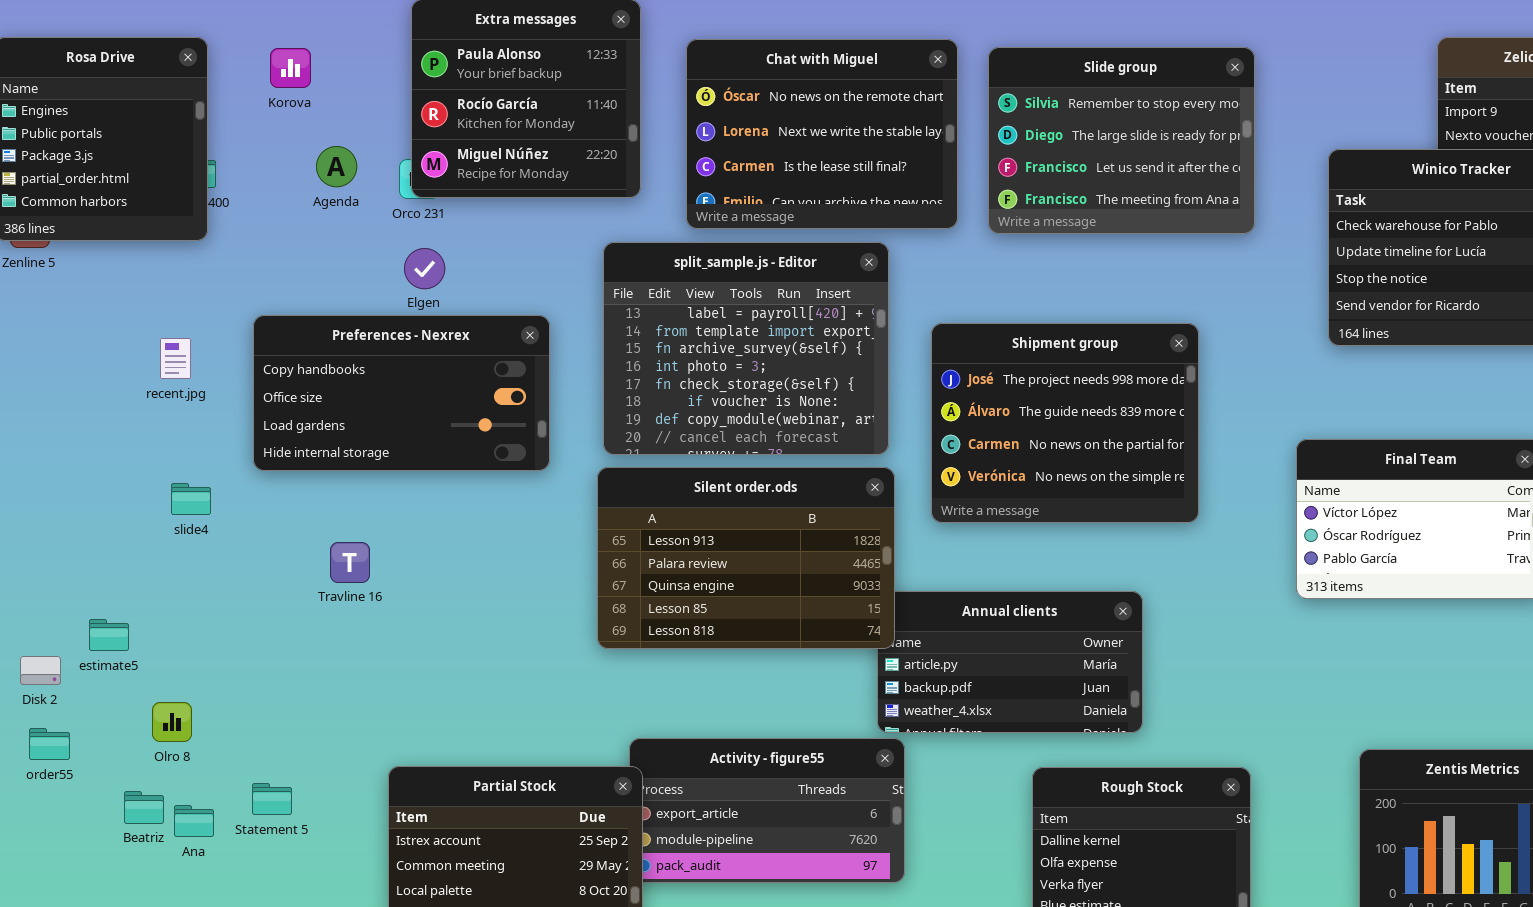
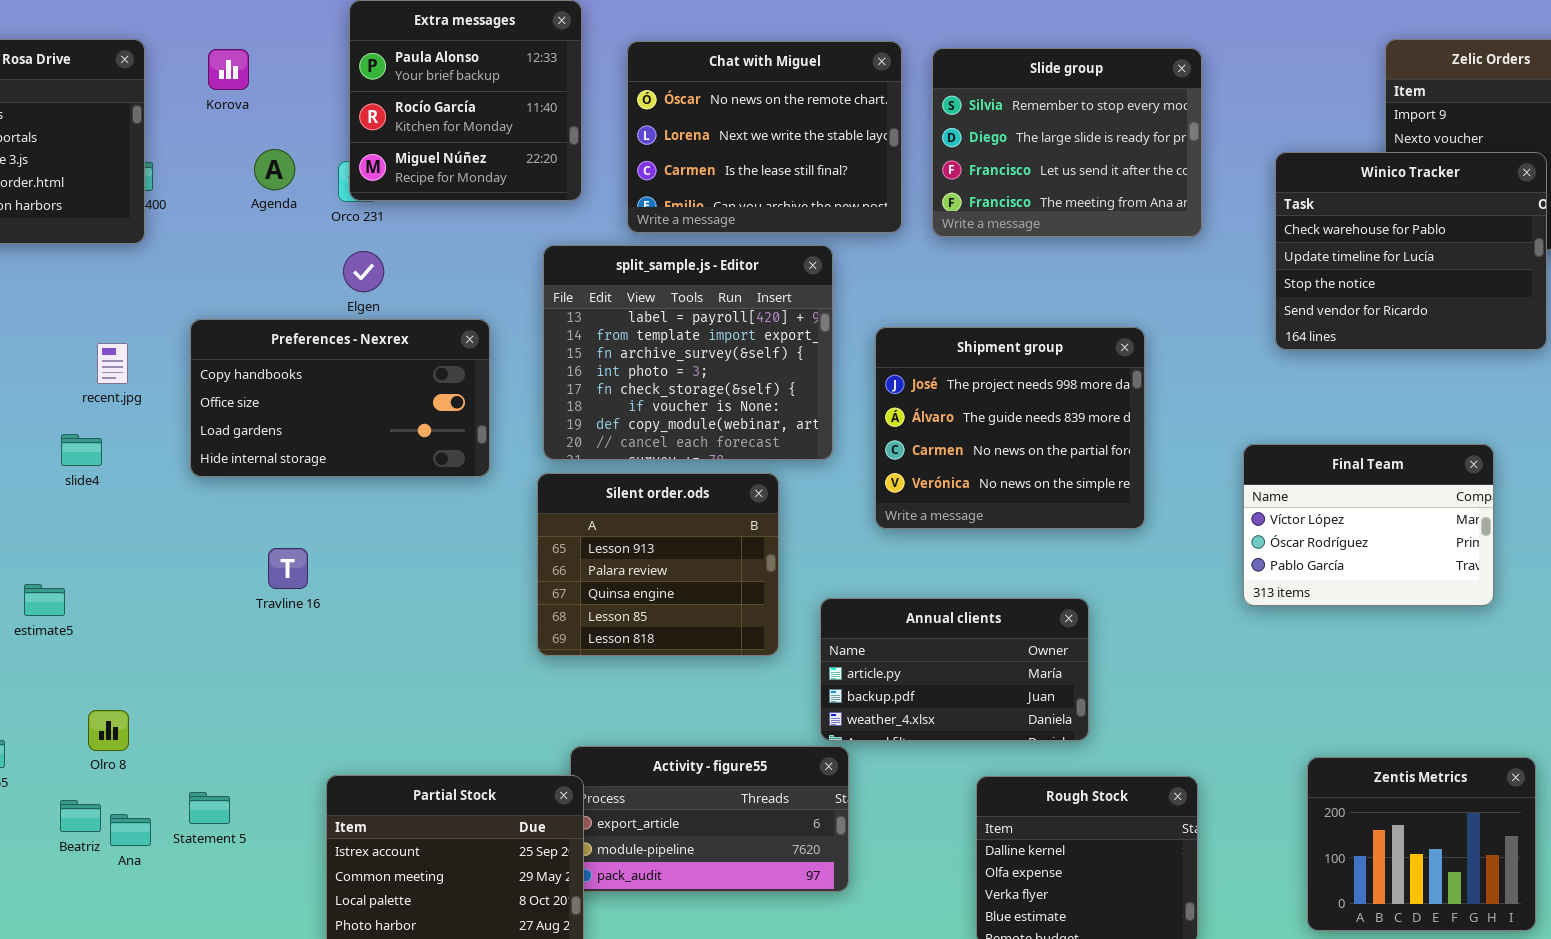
Silent order.ods: [597,467,895,649] -> [537,473,779,656], resized
slide4: [171,483,211,515] -> [61,434,102,466], moved
estimate5: [89,619,129,651] -> [24,584,65,616], moved

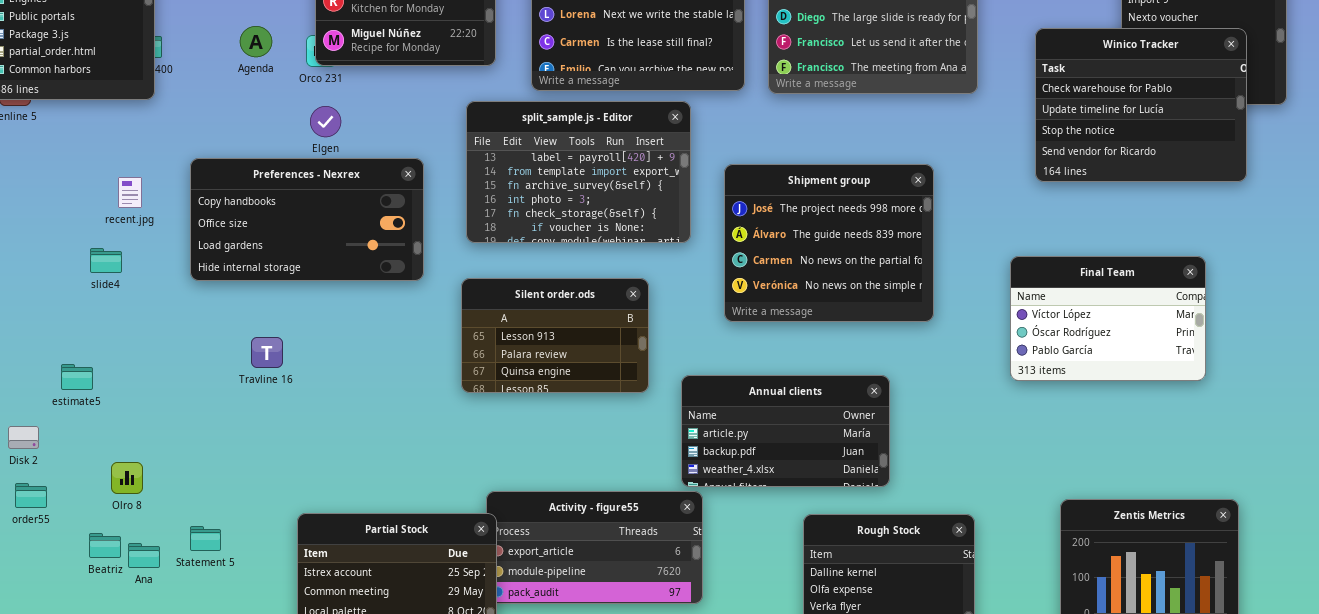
split_sample.js - Editor: [543,245,833,460] -> [466,101,691,243], resized
Silent order.ods: [537,473,779,656] -> [461,278,649,393], resized

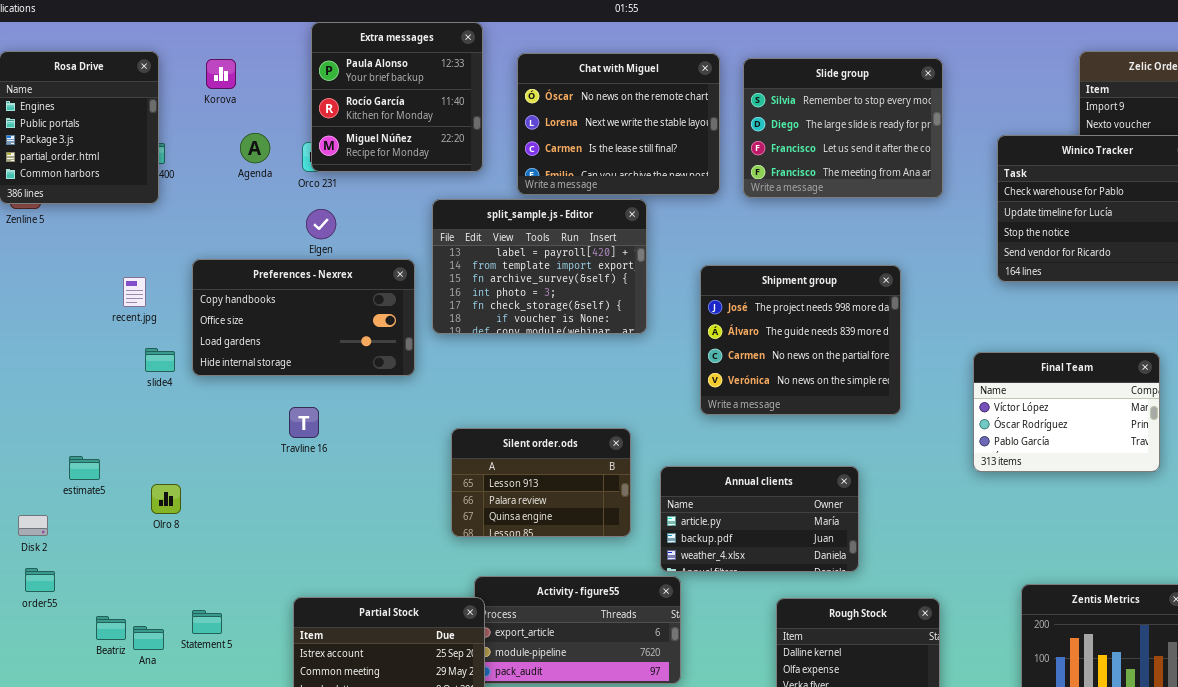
split_sample.js - Editor: [466,101,691,243] -> [432,199,647,334], moved
slide4: [90,248,122,273] -> [145,348,175,372], moved
Silent order.ods: [461,278,649,393] -> [451,428,631,537], moved
Travline 16: [251,337,283,368] -> [289,407,319,438], moved
Olro 8: [111,462,143,494] -> [151,484,181,514], moved

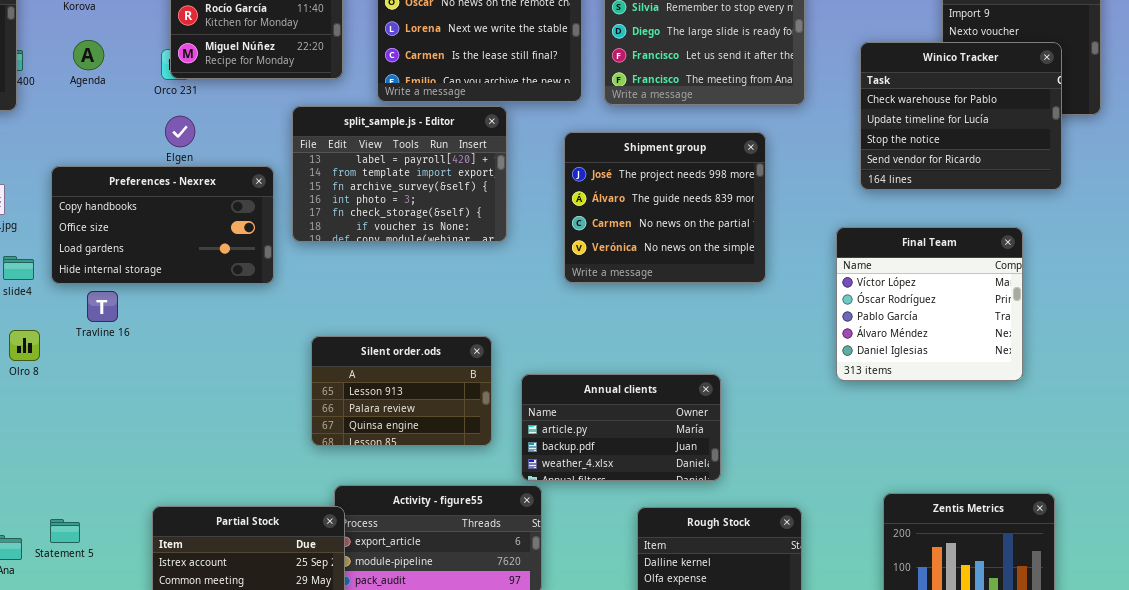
Agenda: [240,133,270,163] -> [73,40,104,70], moved
Shipment group: [700,265,901,415] -> [564,132,766,283], moved
Final Team: [973,352,1160,472] -> [836,227,1023,381], resized
Travline 16: [289,407,319,438] -> [87,291,118,322], moved
Olro 8: [151,484,181,514] -> [9,330,40,361], moved

